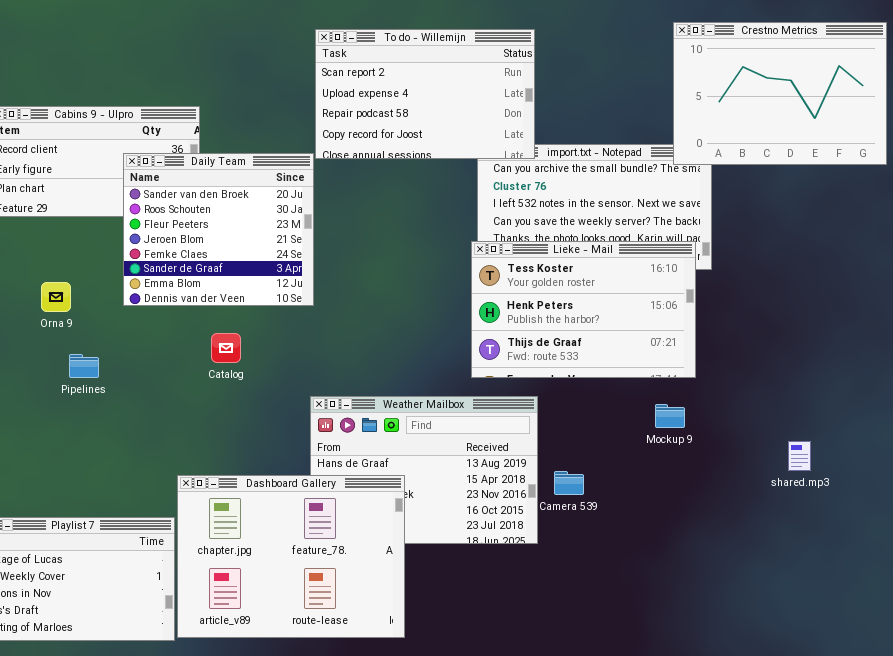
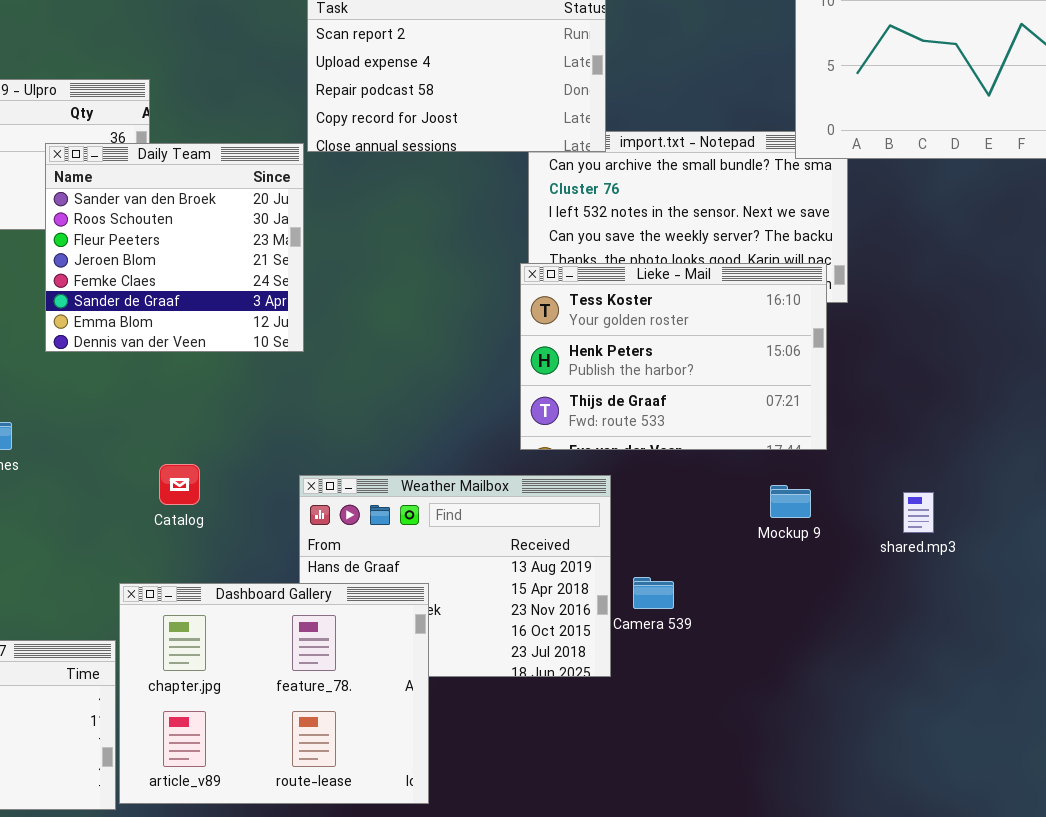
Catalog: [211,333,241,363] -> [159,464,200,505], moved
shared.mp3: [788,441,811,471] -> [903,492,934,533], moved

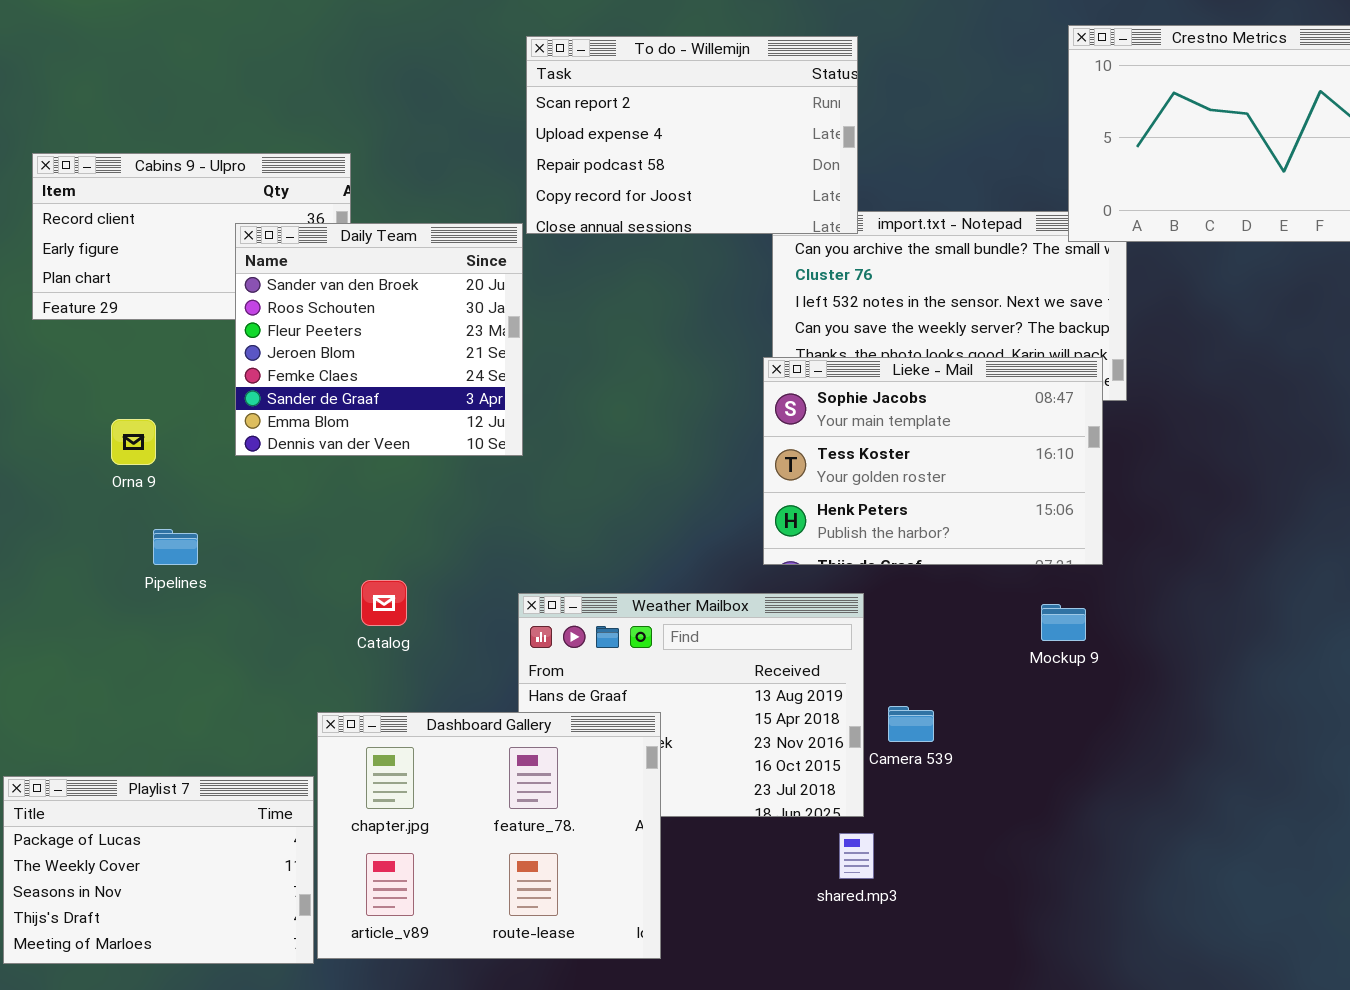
Lieke - Mail: [520,263,827,450] -> [763,357,1103,565], scrolled up 1 row
shared.mp3: [903,492,934,533] -> [839,833,874,879], moved

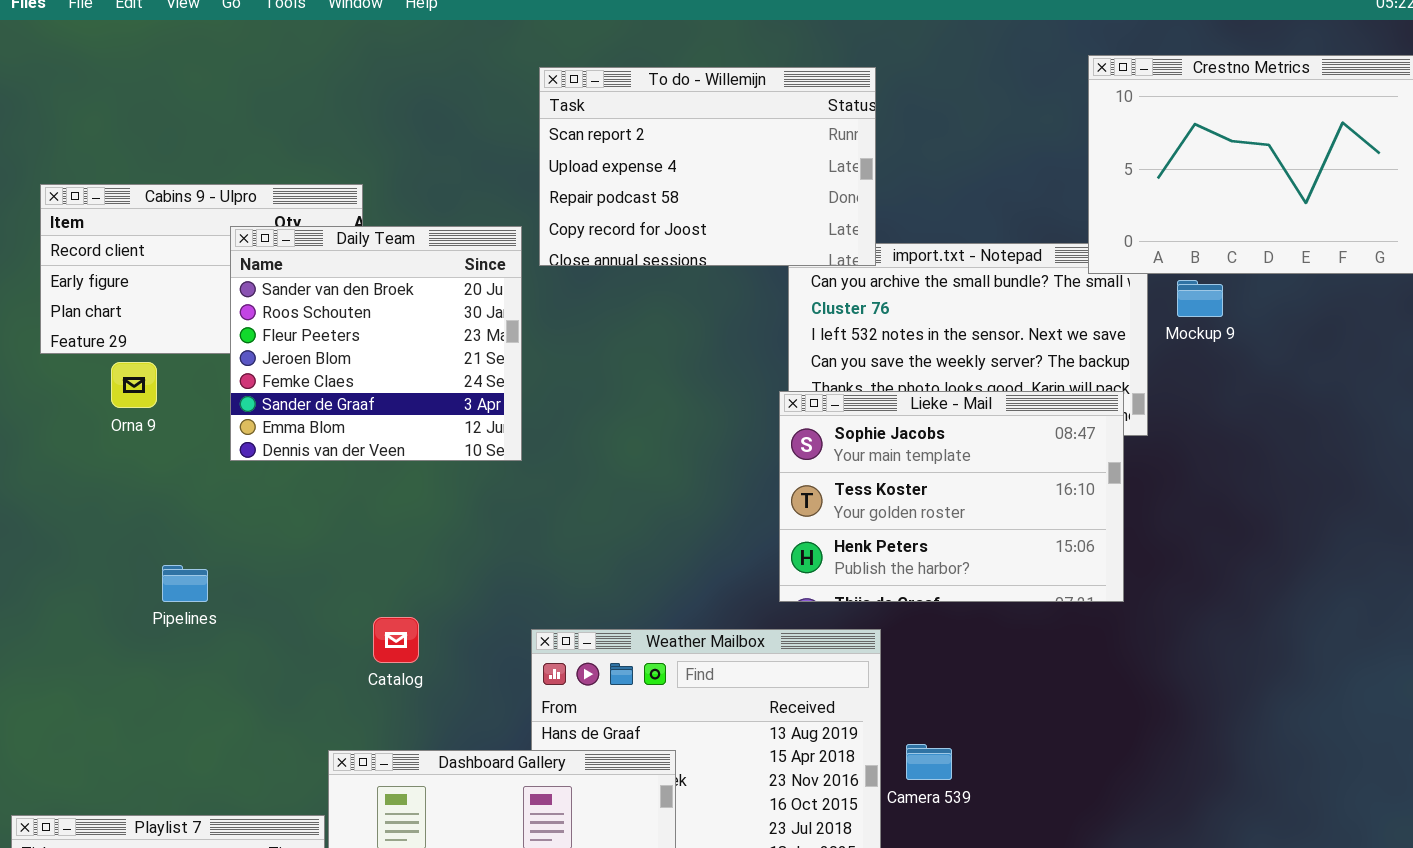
Daily Team: [235,223,523,456] -> [230,226,522,461], moved
Orna 9: [111,419,156,465] -> [111,362,157,408], moved
Mockup 9: [1041,604,1086,641] -> [1177,280,1223,317], moved

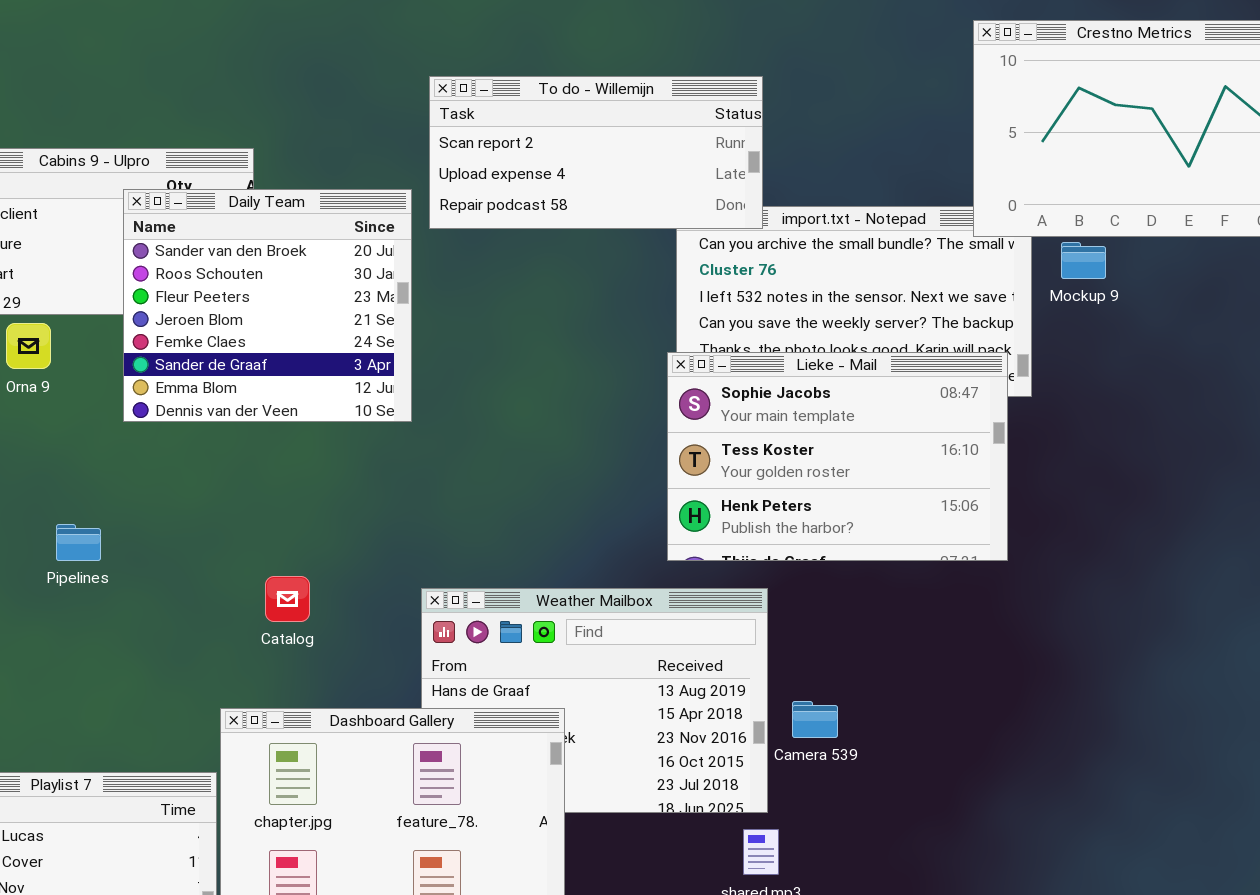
To do - Willemijn: [539,67,876,266] -> [429,76,763,229], resized

